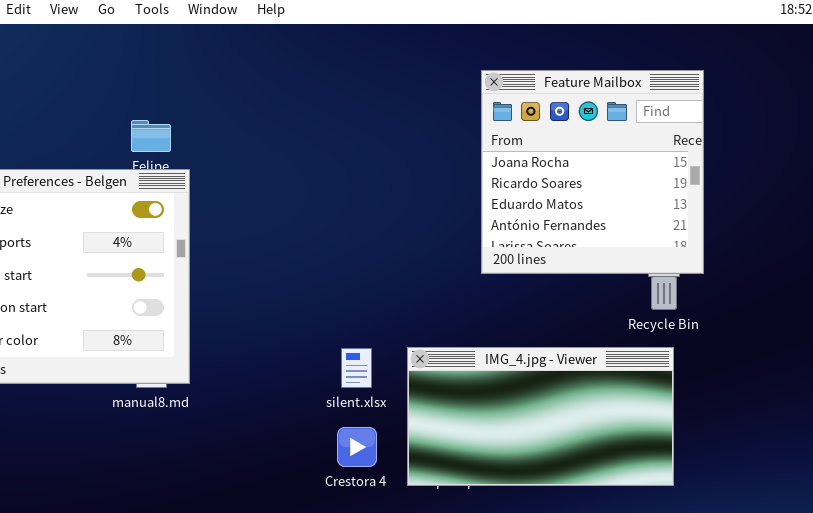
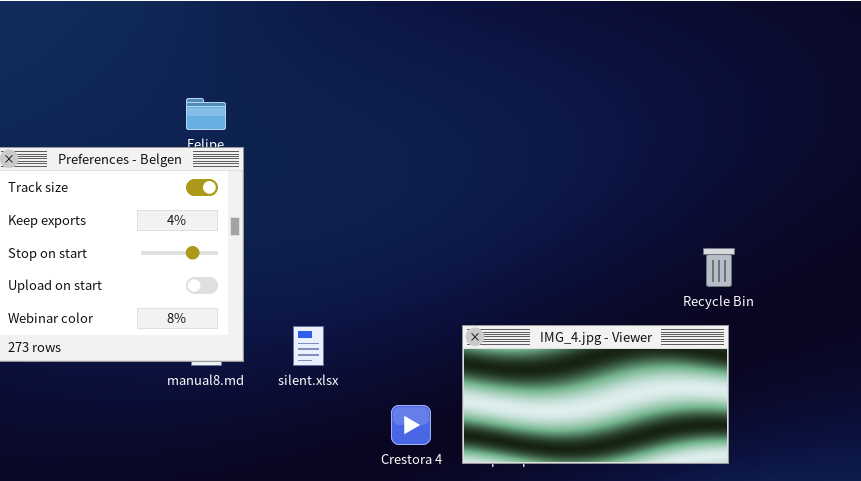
Feature Mailbox: [481,70,704,274] -> none, closed
silent.xlsx: [341,348,372,388] -> [293,326,324,366], moved

